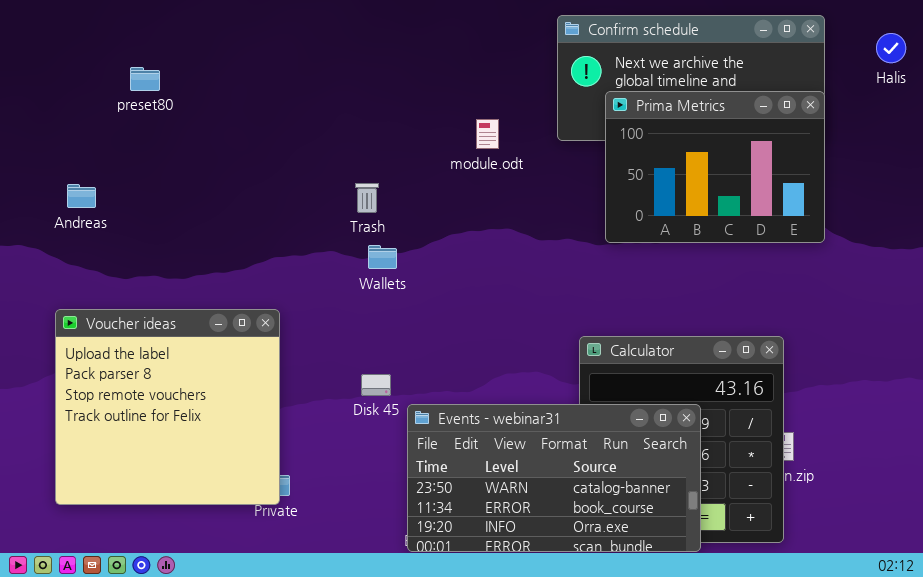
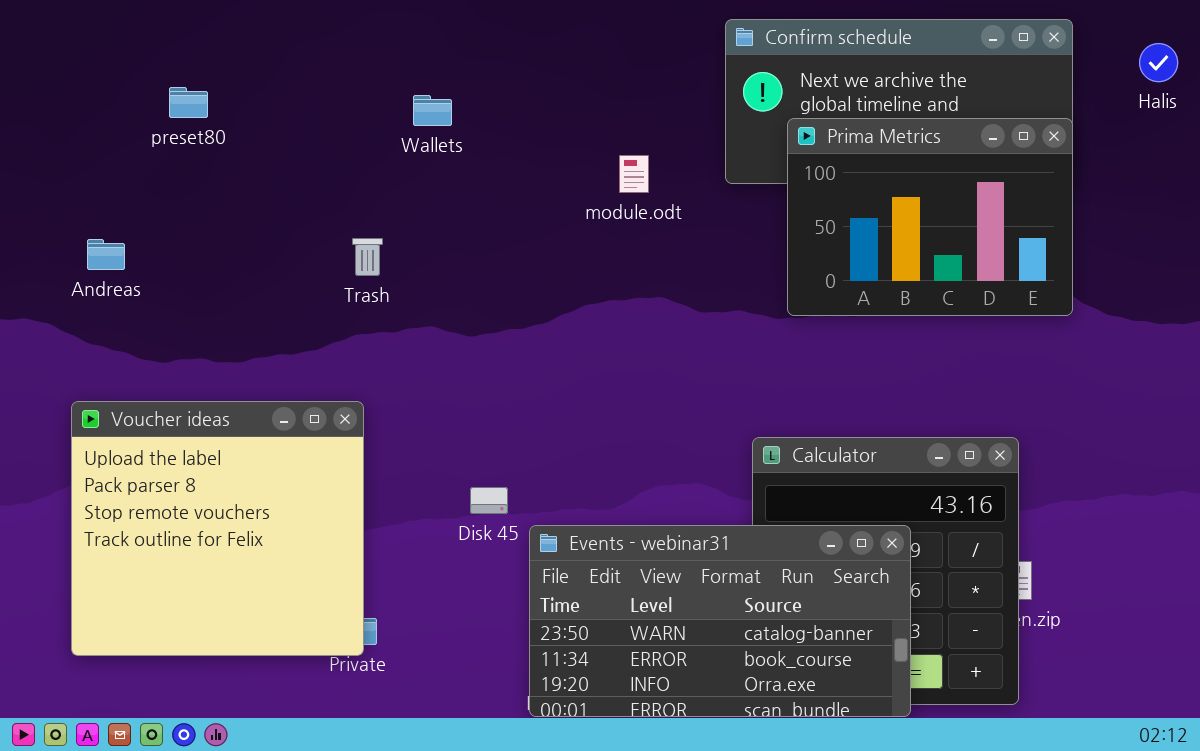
Trash: [355,183,379,213] -> [352,238,383,276], moved
Wallets: [368,245,397,269] -> [413,95,452,126], moved

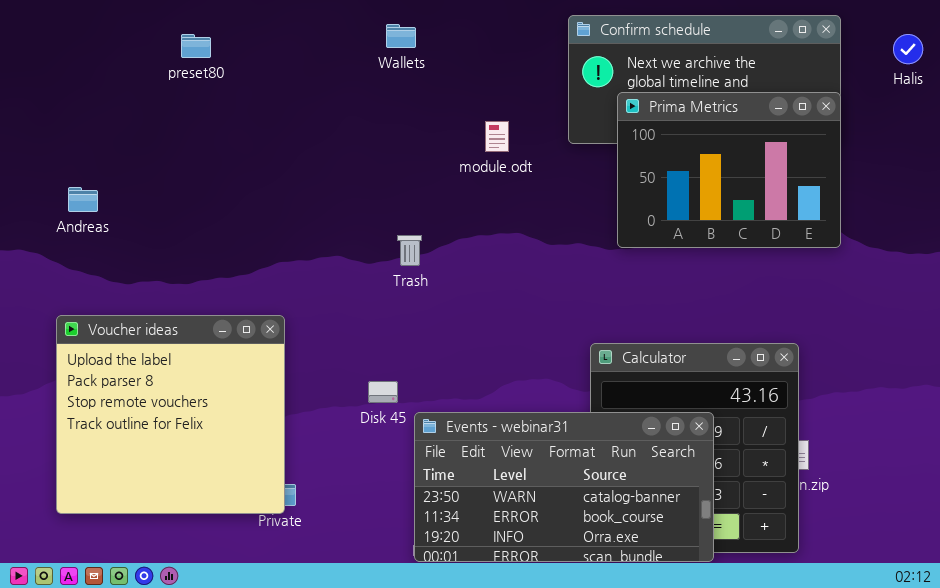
preset80: [169,87,208,118] -> [181,34,211,58], moved
Wallets: [413,95,452,126] -> [386,24,416,48], moved
Trash: [352,238,383,276] -> [397,235,422,266], moved

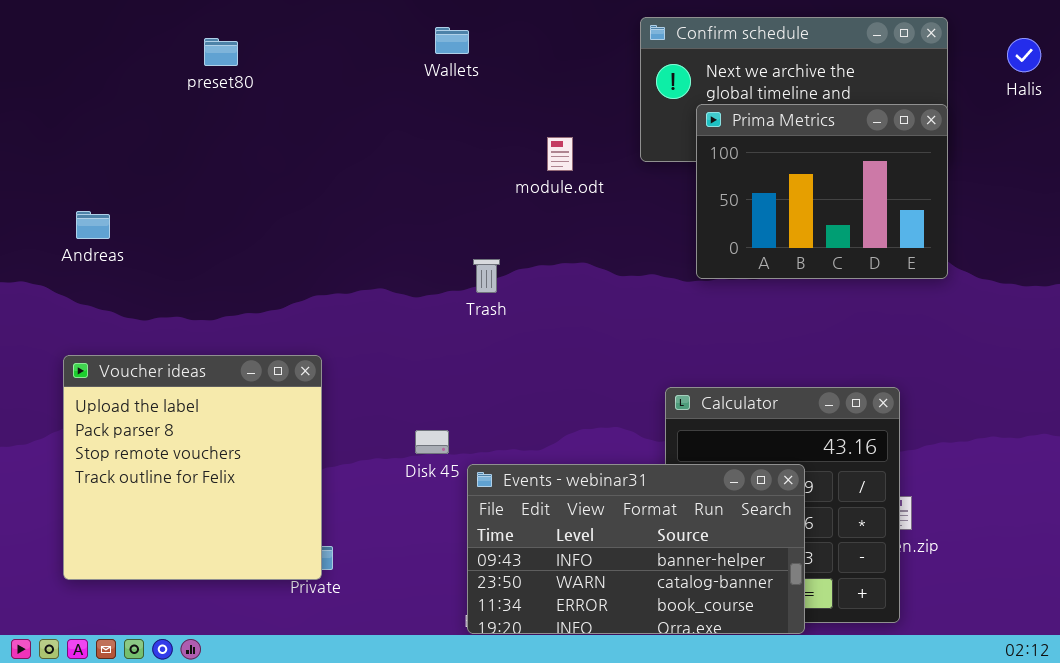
Trash: [397,235,422,266] -> [473,259,500,293], moved
Events - webinar31: [414,412,714,562] -> [467,464,805,634], scrolled up 1 row

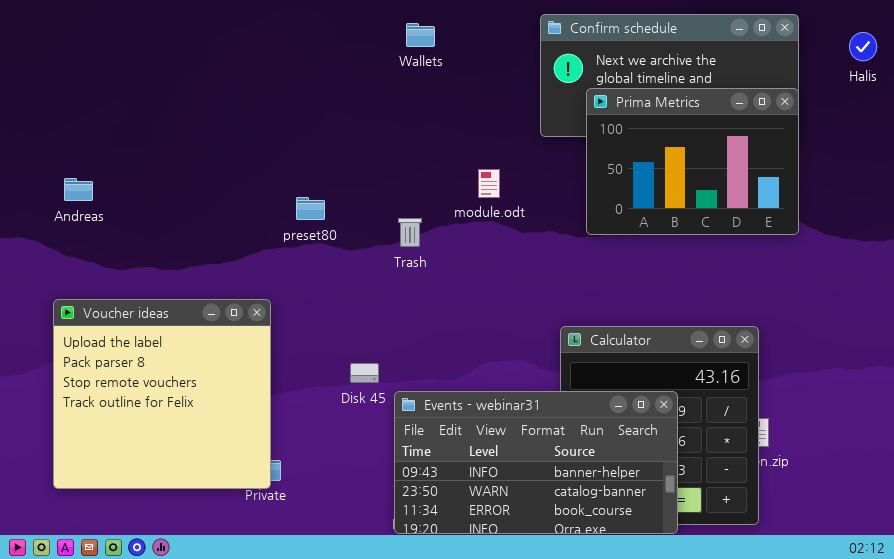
Wallets: [435,27,469,54] -> [406,23,435,47], moved
preset80: [204,38,238,66] -> [296,197,325,220], moved
module.odt: [547,137,573,171] -> [478,169,500,198], moved

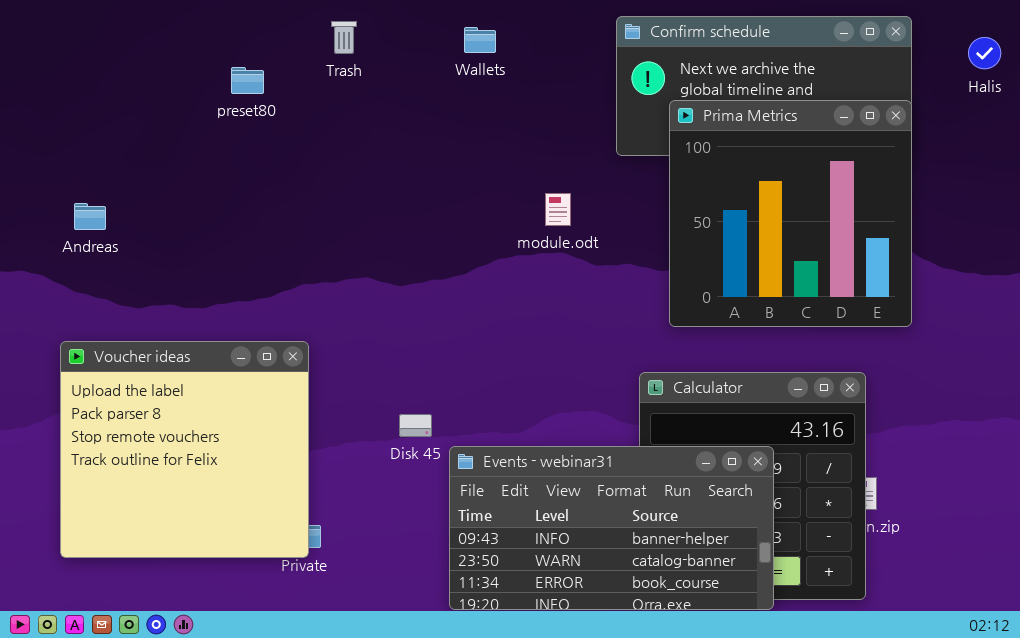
Prima Metrics: [586,88,799,235] -> [669,100,912,327], resized
preset80: [296,197,325,220] -> [231,67,264,94], moved
Trash: [398,218,422,247] -> [331,21,357,54], moved

